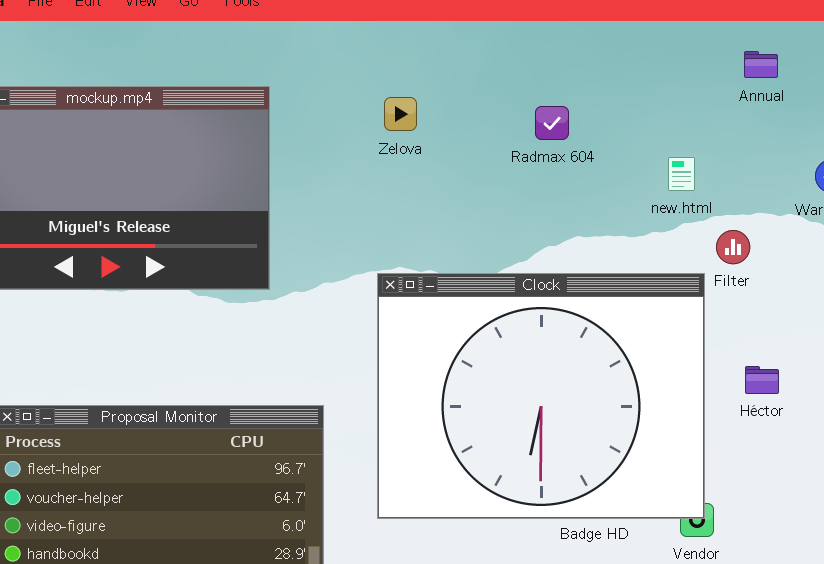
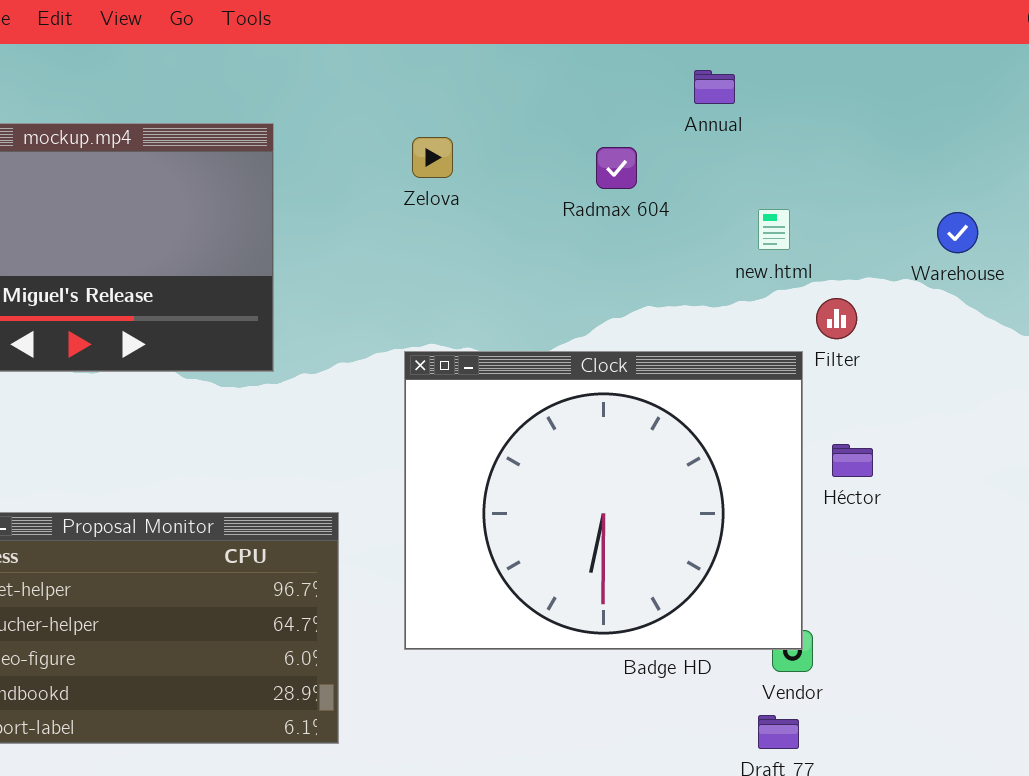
Annual: [744,51,778,78] -> [694,70,735,104], moved
Héctor: [745,366,779,394] -> [832,444,873,477], moved

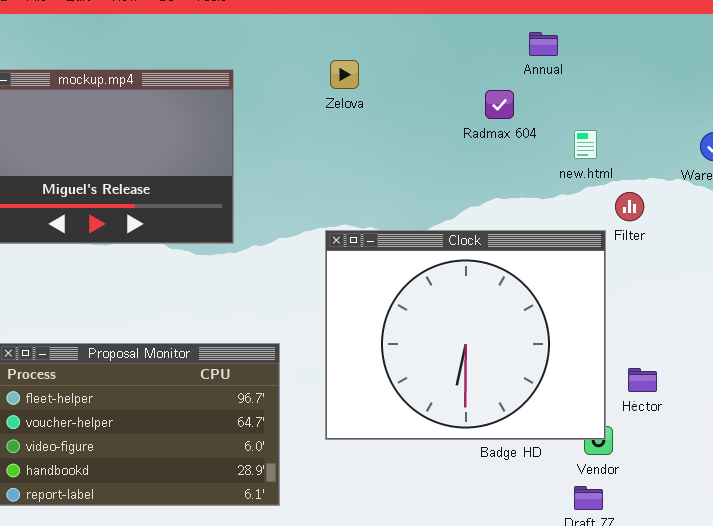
Zelova: [412,137,453,178] -> [330,60,359,89], moved
Radmax 604: [596,147,637,189] -> [485,90,514,119], moved
Héctor: [832,444,873,477] -> [628,368,657,392], moved

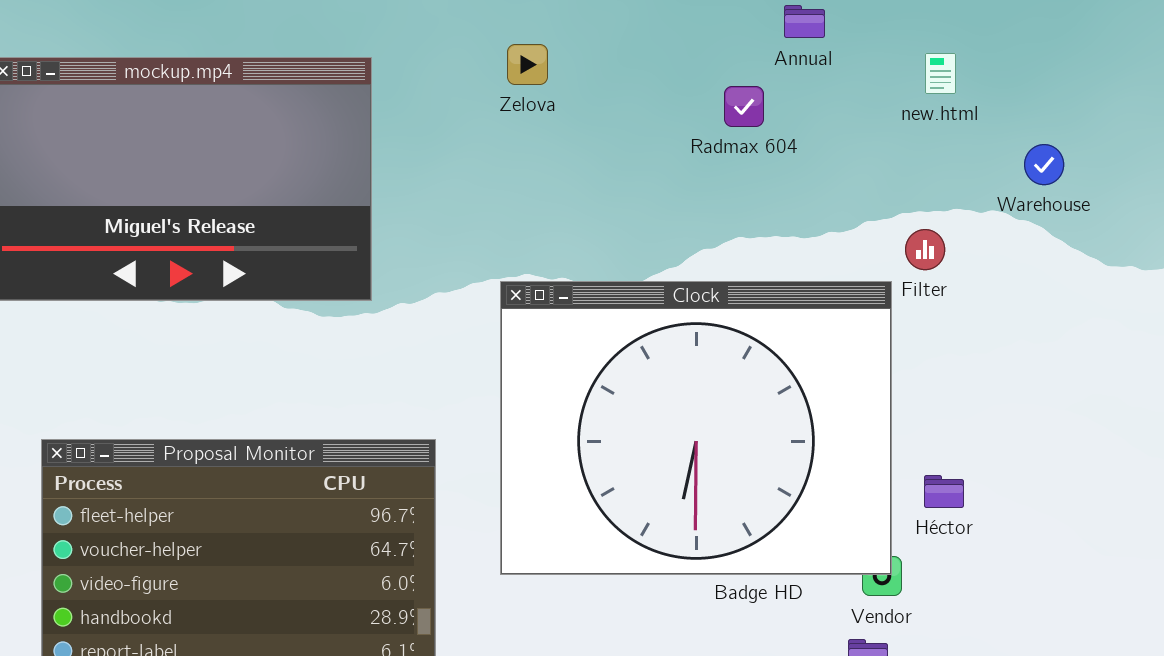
new.html: [574,130,597,159] -> [925,53,956,94], moved

